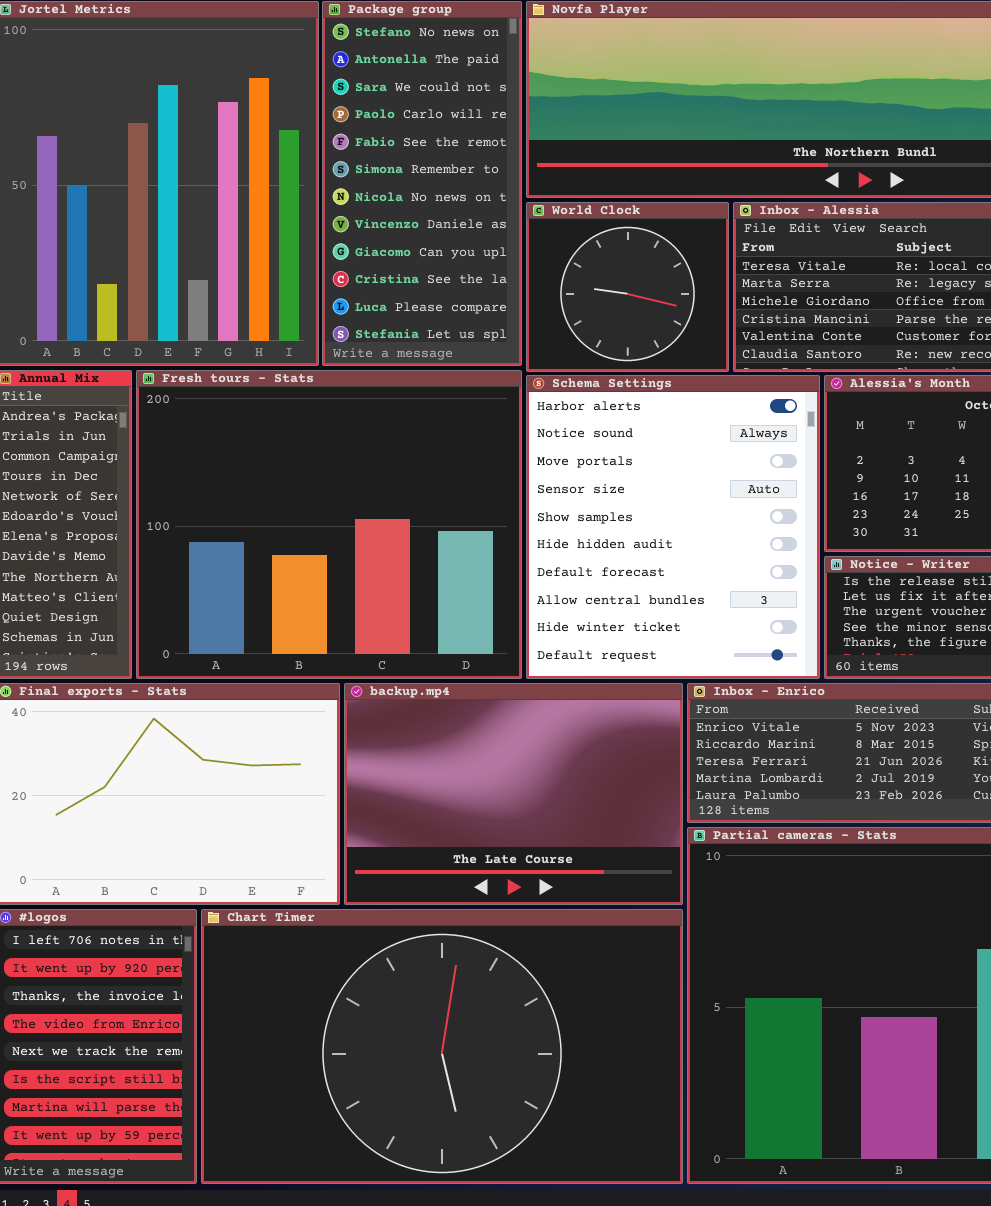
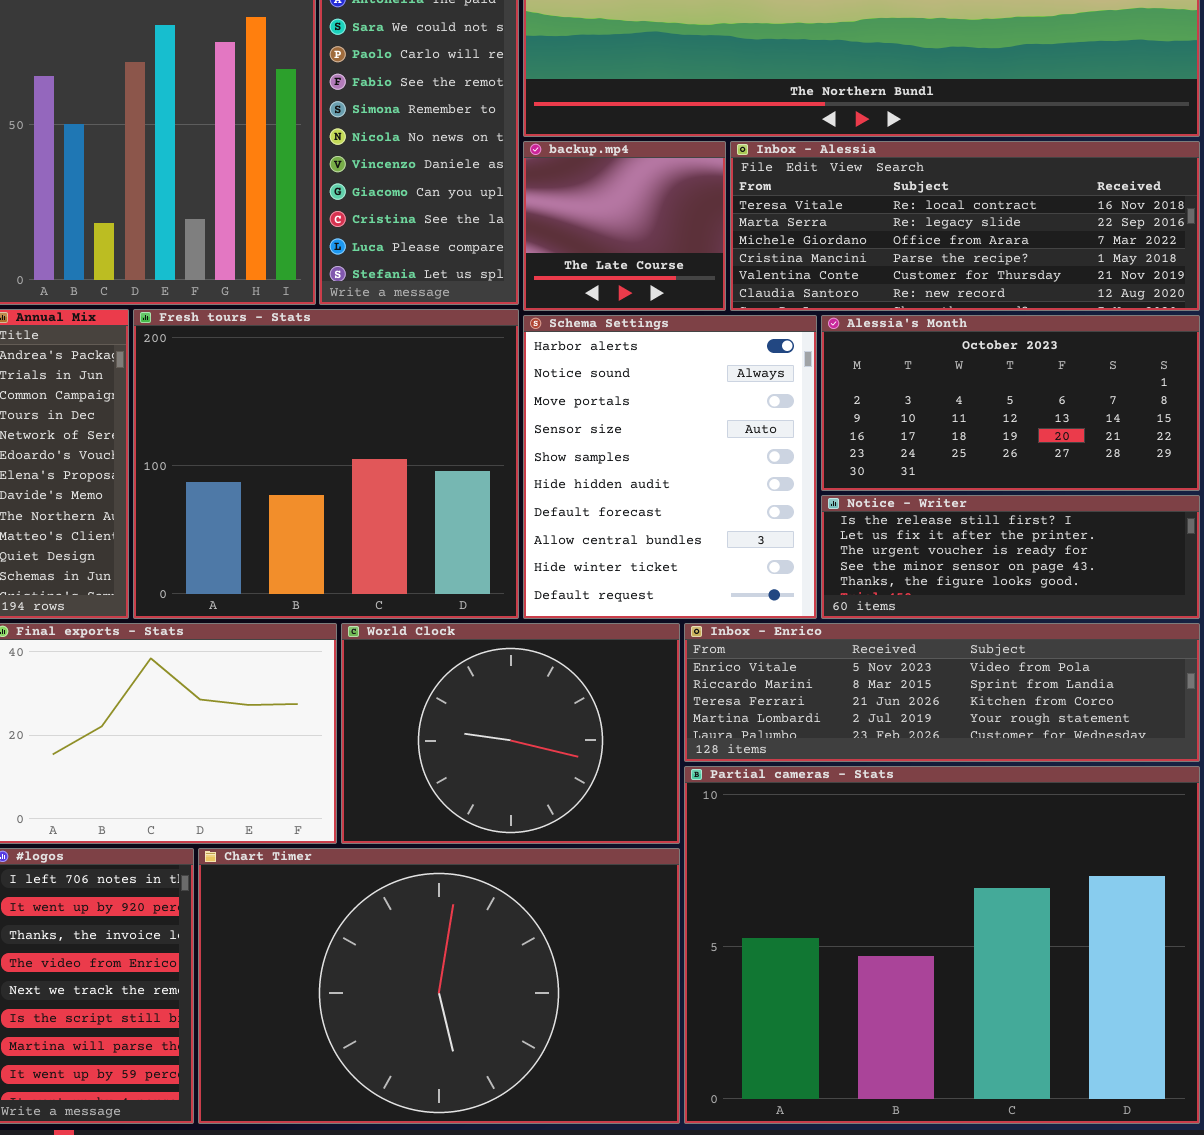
World Clock: [526,202,729,372] -> [341,623,680,844], moved, resized
backup.mp4: [344,683,683,905] -> [523,141,726,311], moved, resized

